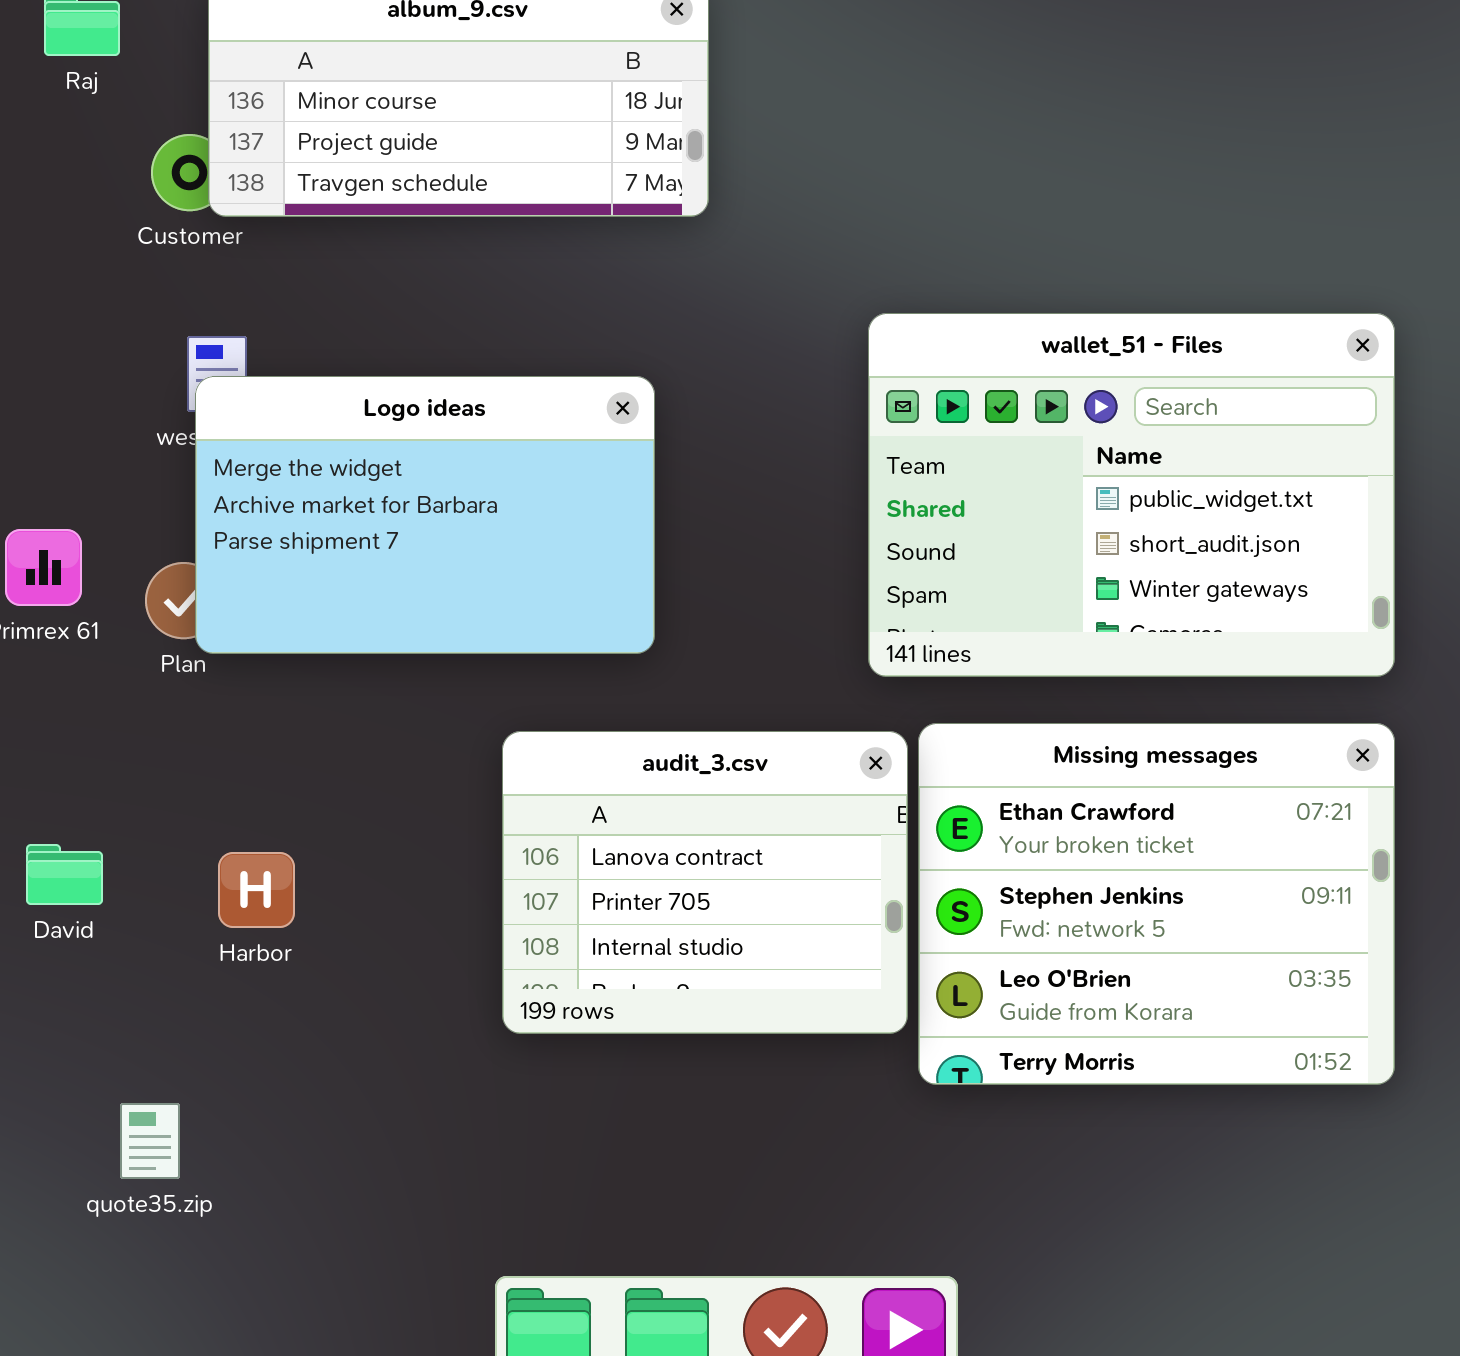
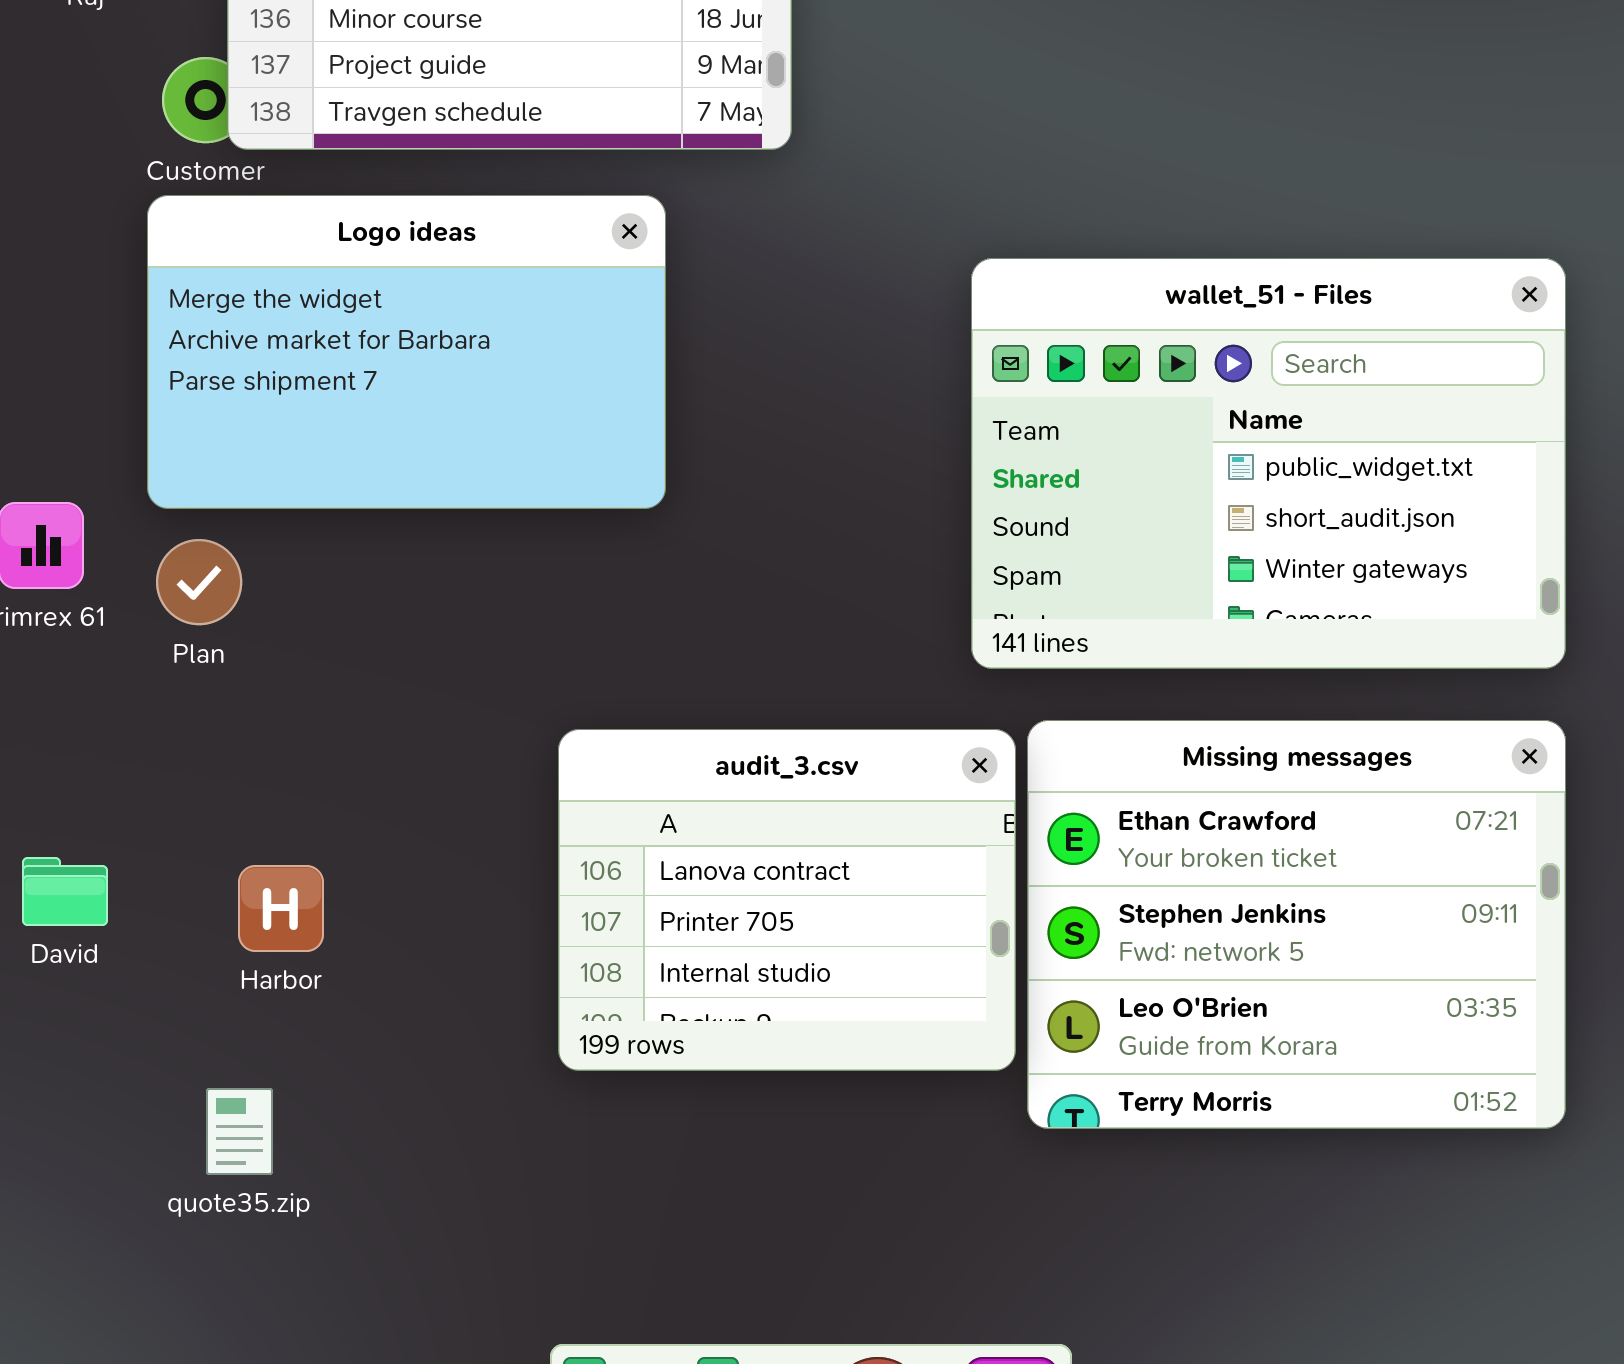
Logo ideas: [195,376,655,654] -> [147,195,666,509], moved
quote35.zip: [120,1103,180,1179] -> [206,1088,273,1175], moved

